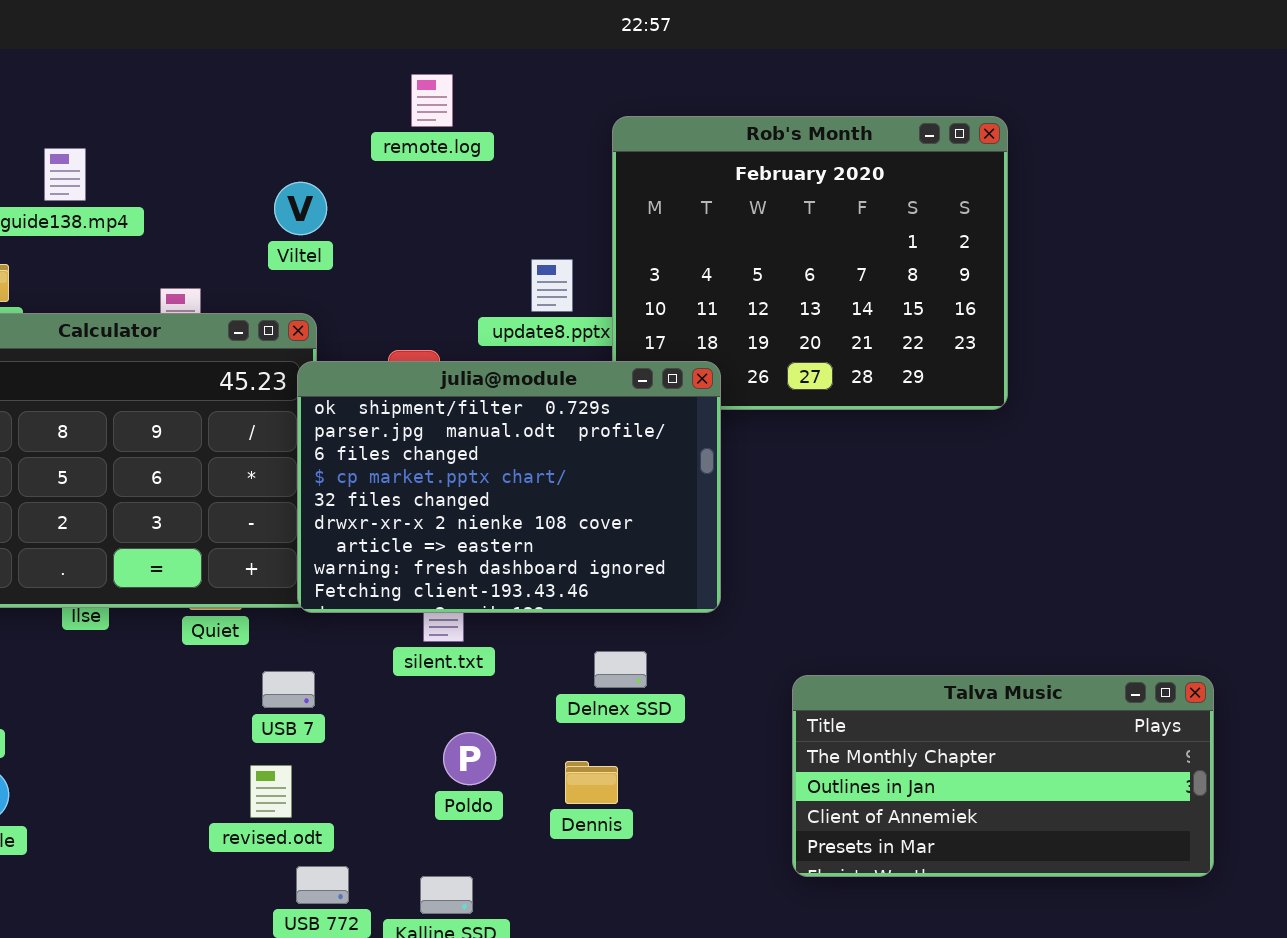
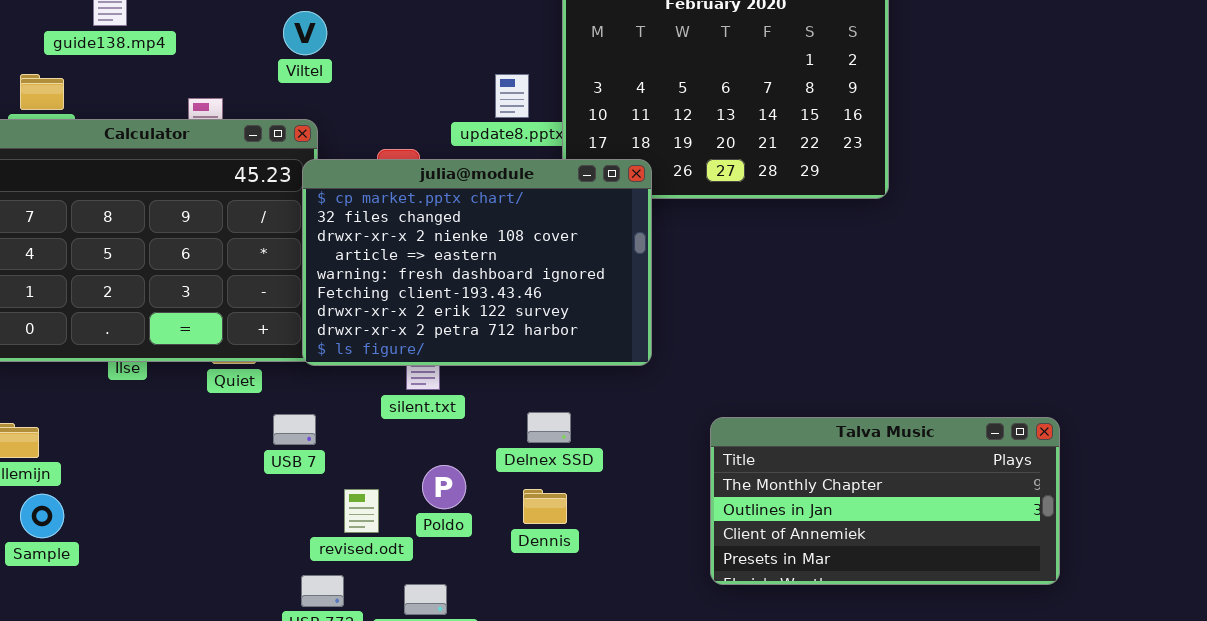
julia@module: [297,361,721,613] -> [302,159,652,366], scrolled down 3 rows
Delnex SSD: [594,651,647,688] -> [527,412,571,443], moved
revised.odt: [250,765,292,818] -> [344,489,379,533], moved

